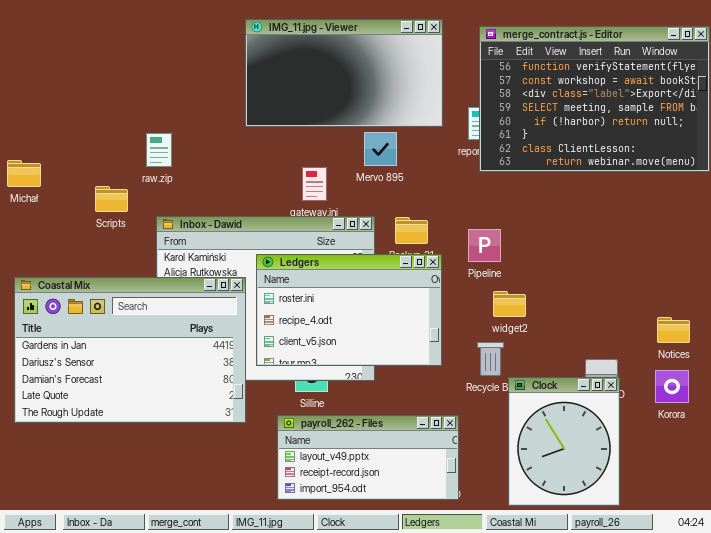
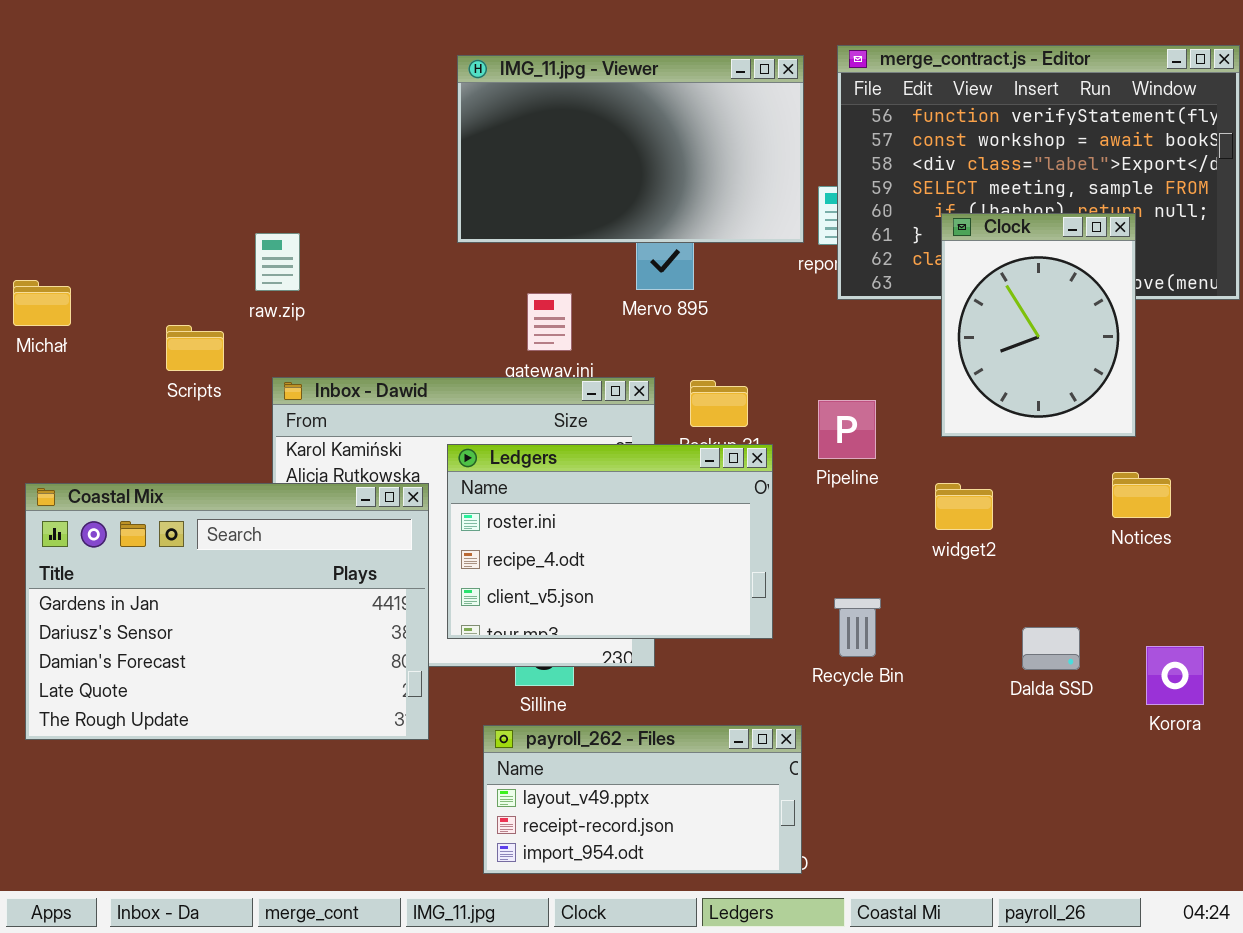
IMG_11.jpg - Viewer: [245,19,443,127] -> [457,55,804,243], moved
widget2: [493,291,526,317] -> [935,483,993,530], moved
Notices: [657,317,690,343] -> [1112,472,1171,518], moved
Clock: [508,377,620,506] -> [941,213,1136,437], moved

